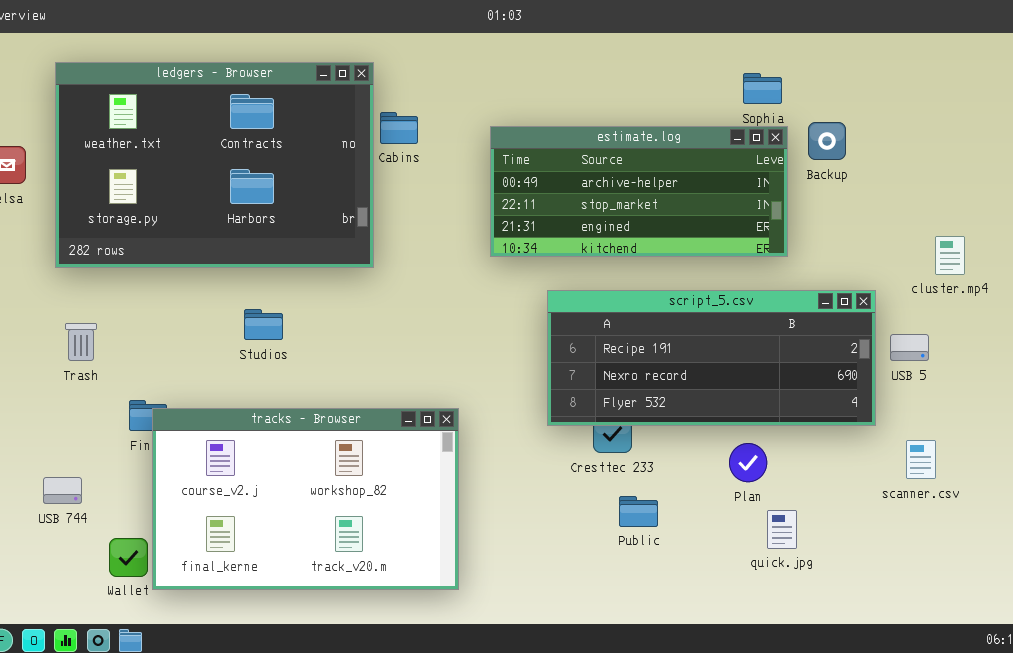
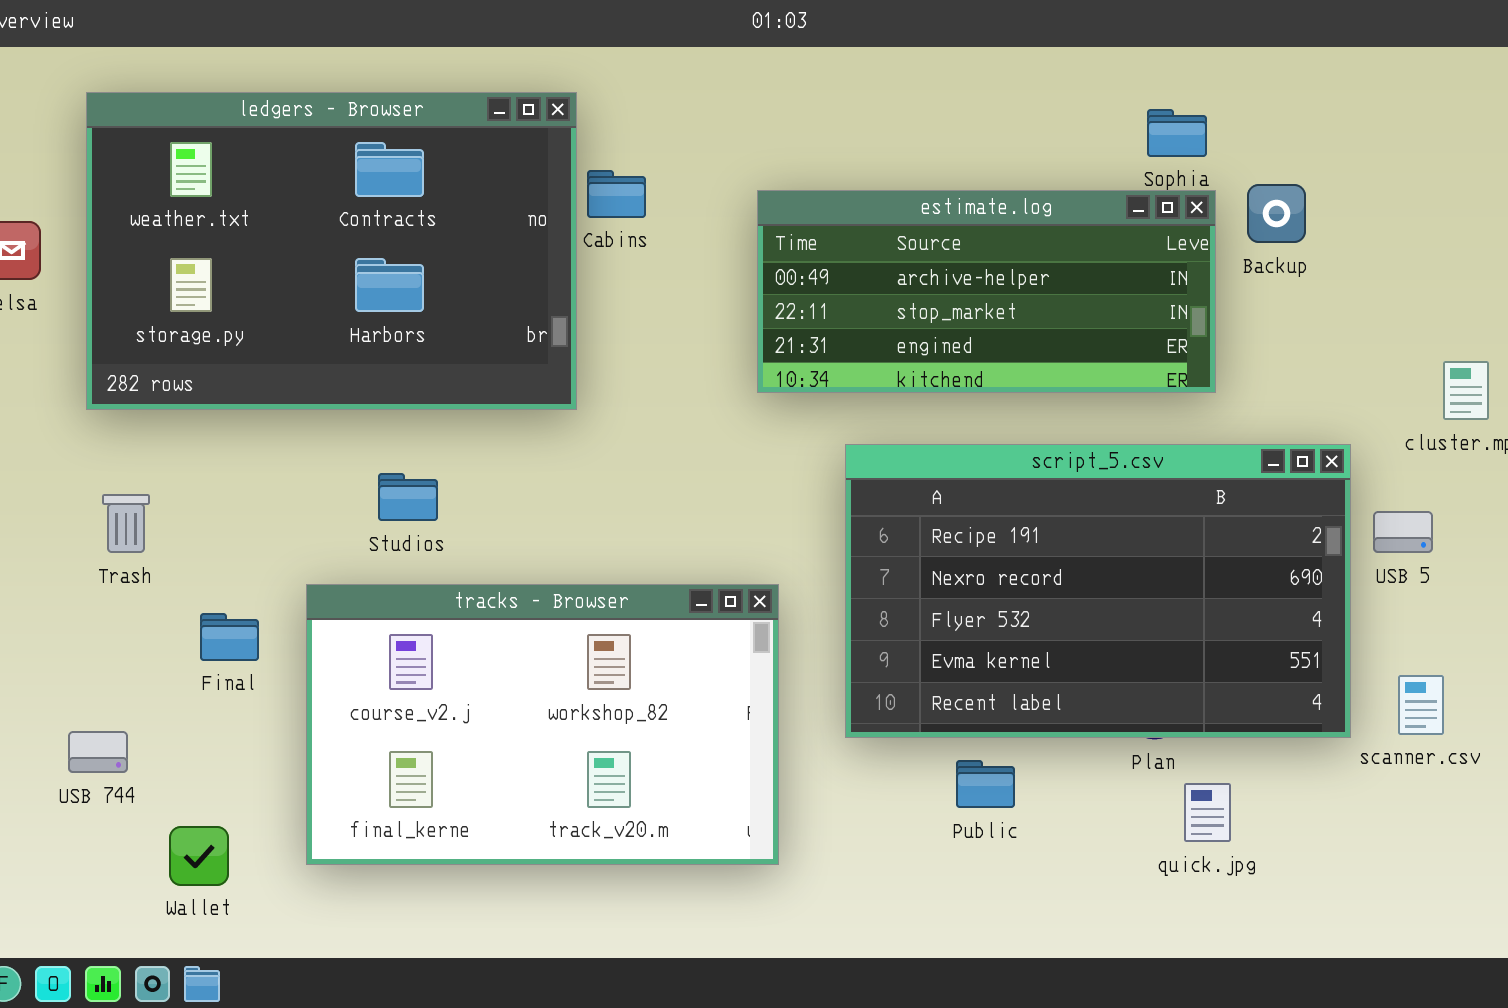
script_5.csv: [547,290,876,426] -> [845,444,1351,738], resized
tracks - Browser: [152,408,459,590] -> [306,584,779,865], moved

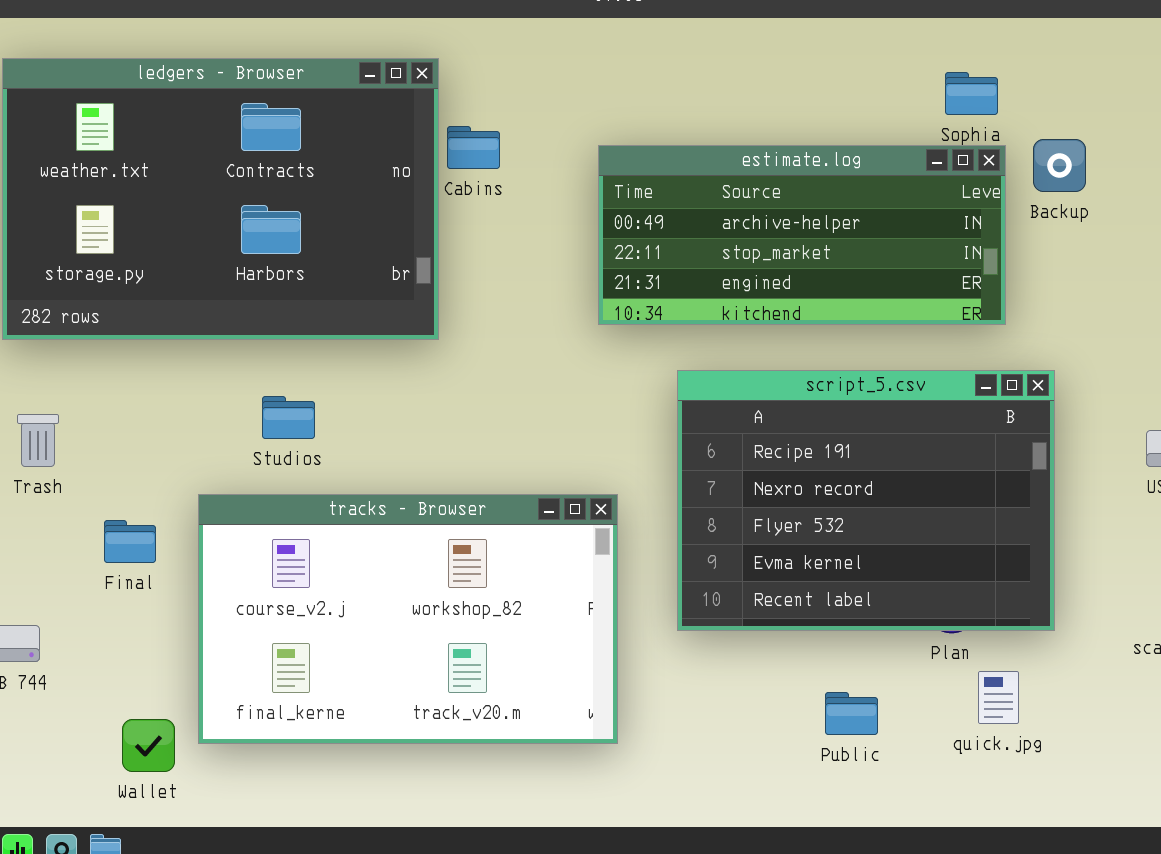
script_5.csv: [845,444,1351,738] -> [677,370,1055,631], resized
Public: [956,760,1015,808] -> [825,692,878,735], moved
Wallet: [169,826,229,886] -> [122,719,175,772], moved

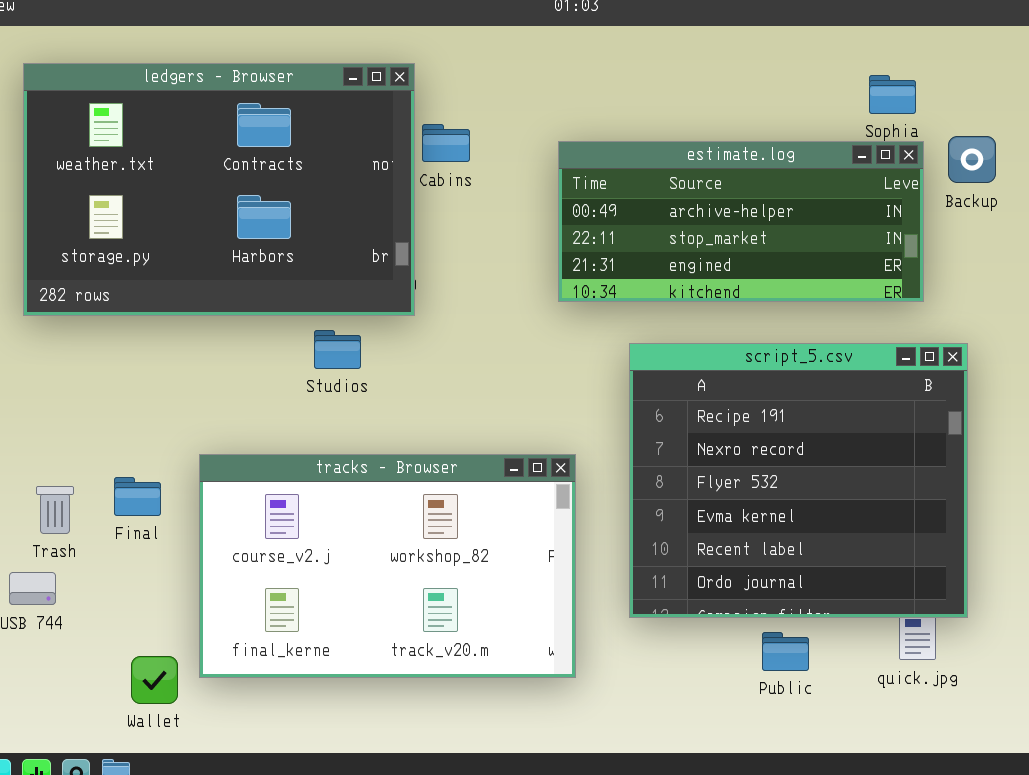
script_5.csv: [677,370,1055,631] -> [629,343,968,618], resized
Studios: [262,396,315,439] -> [314,330,361,369], moved
Trash: [17,414,59,467] -> [36,486,74,534], moved

